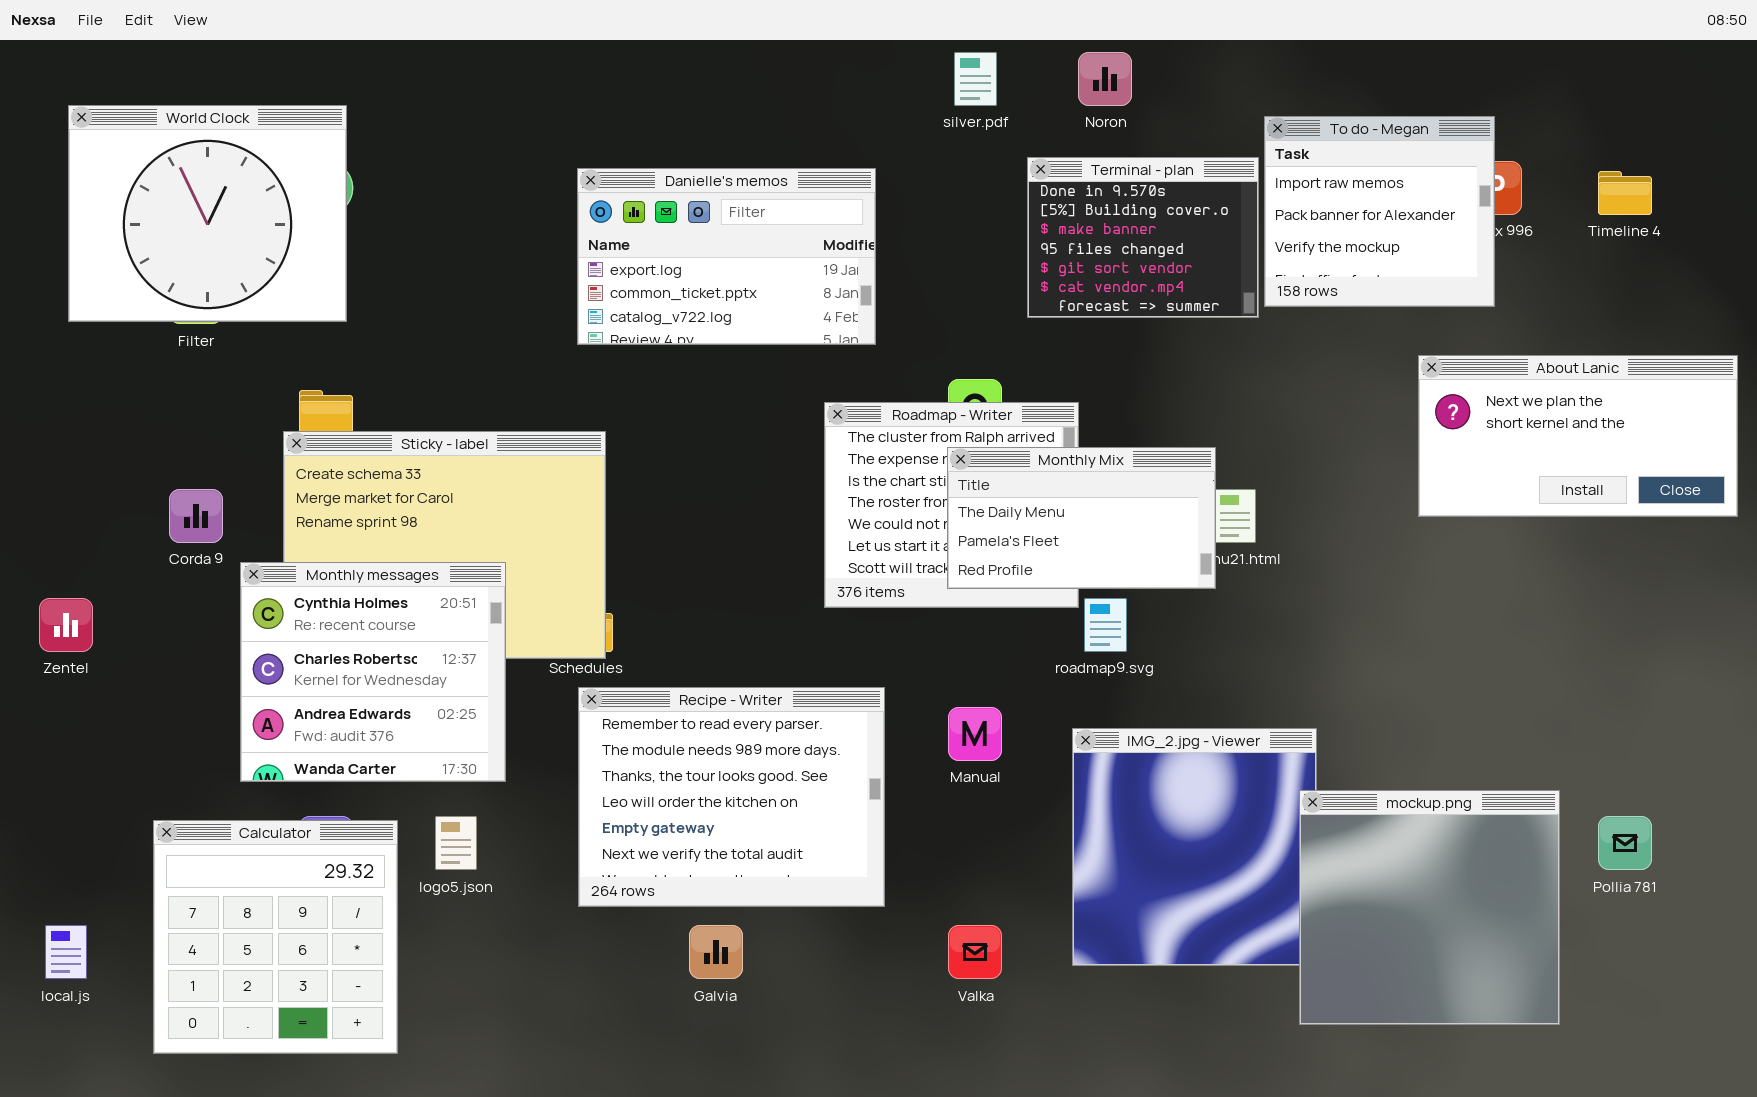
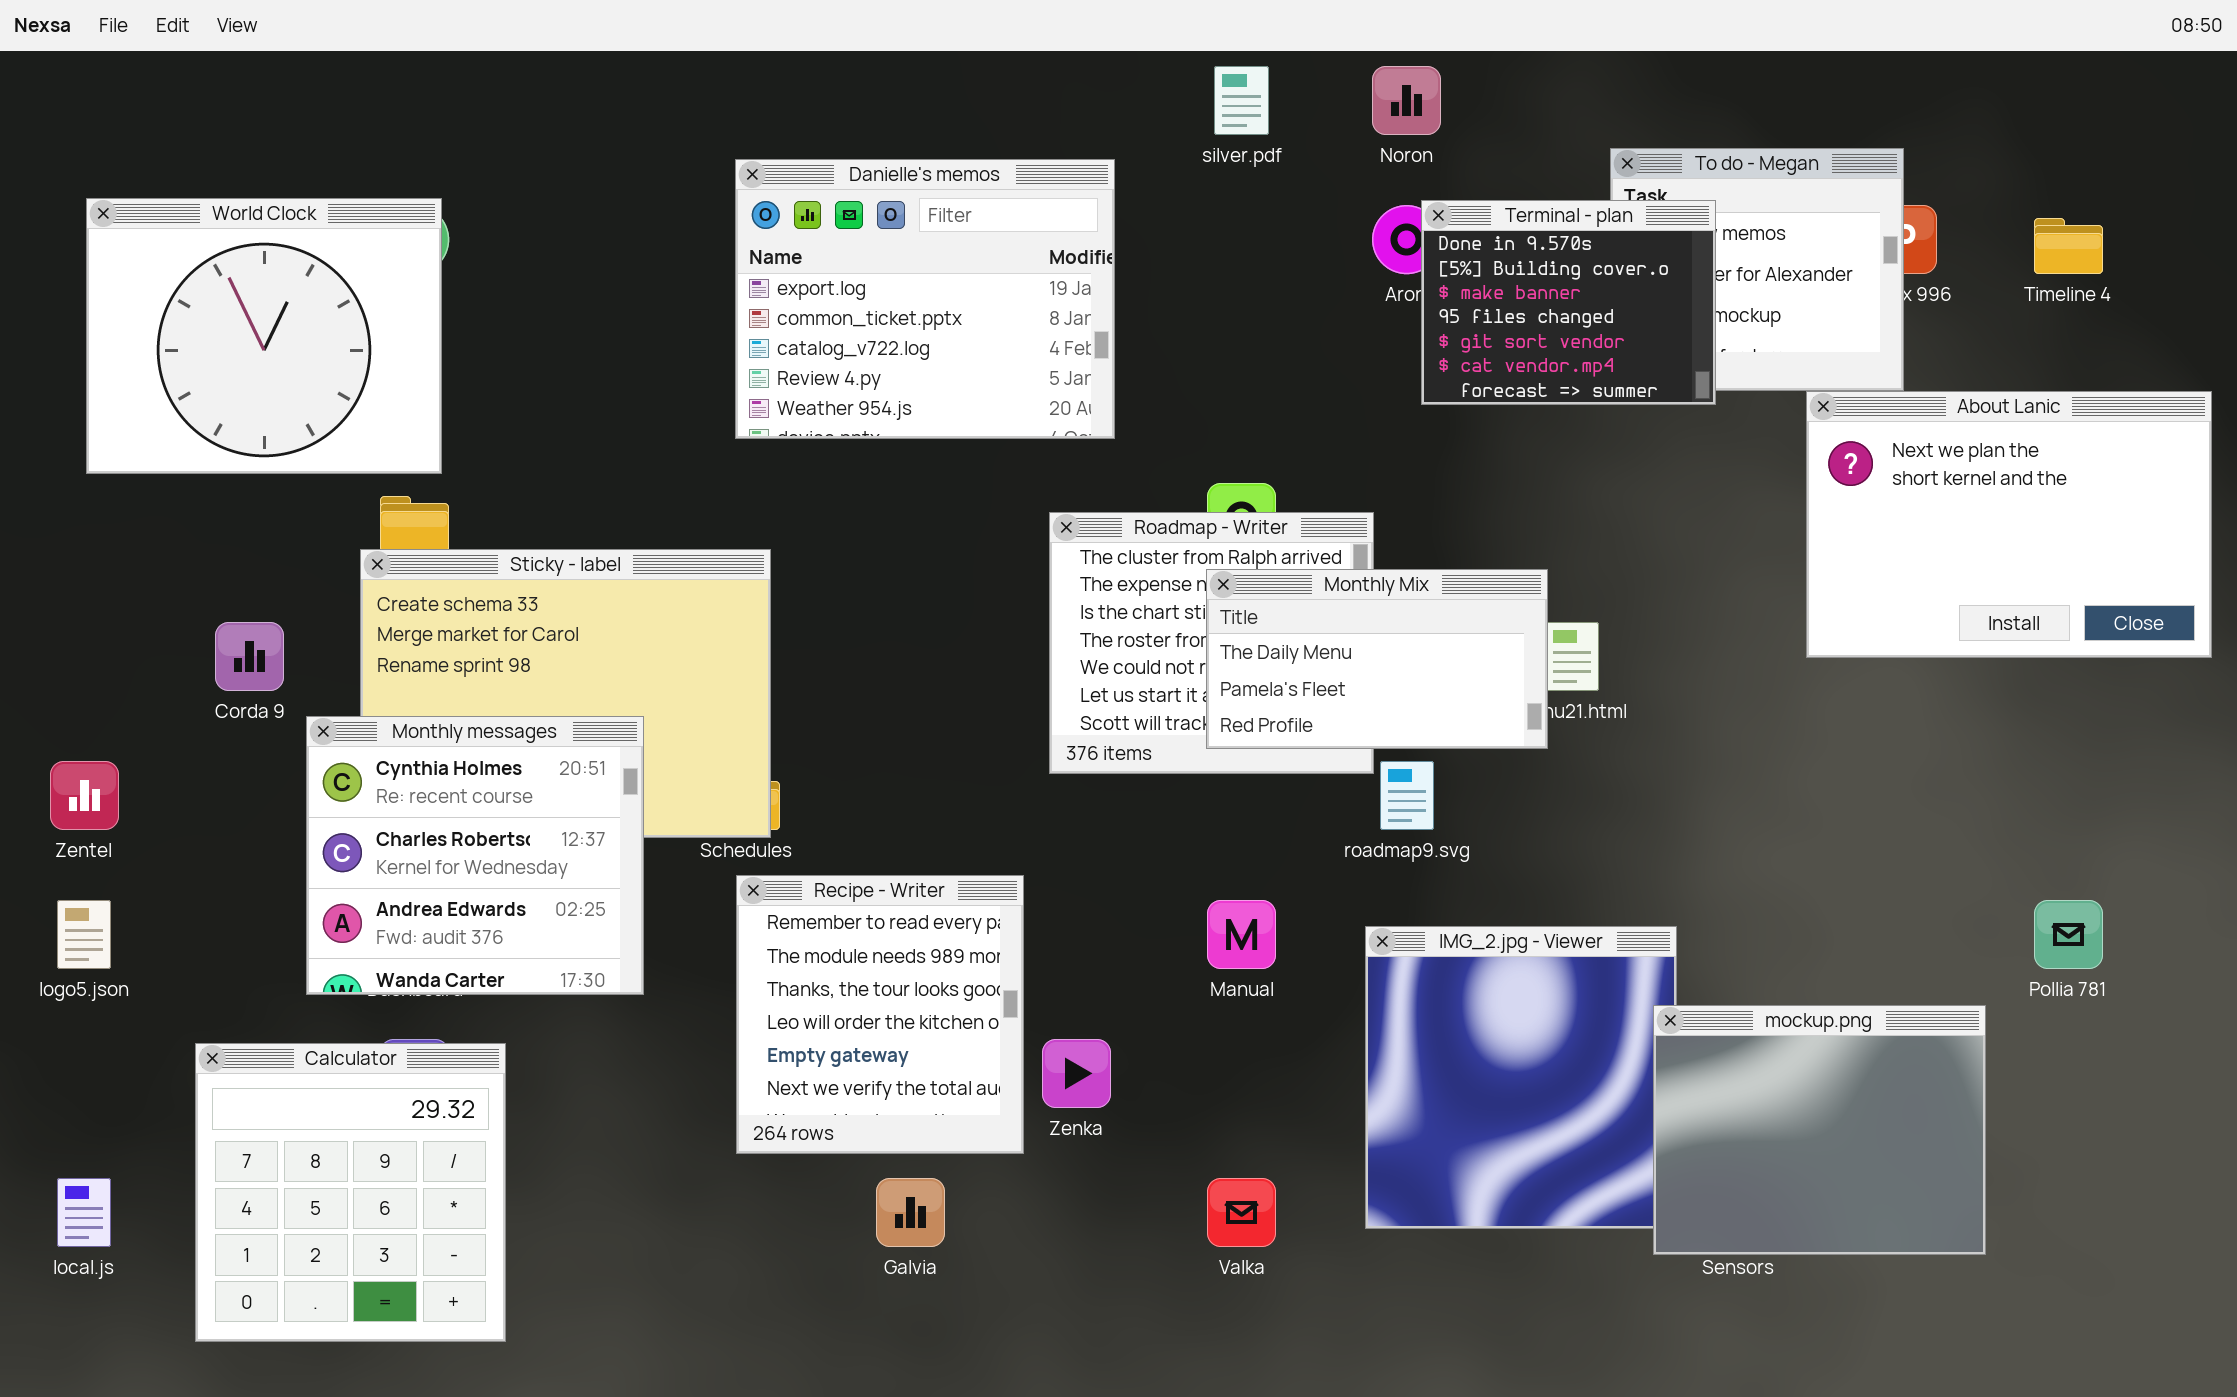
World Clock: [68,105,347,322] -> [86,198,442,474], moved
Terminal - plan: [1027,157,1259,318] -> [1421,200,1716,405], moved
Danielle's memos: [577,168,876,345] -> [735,159,1115,439], resized
About Lanic: [1418,355,1738,517] -> [1806,391,2212,658], resized
Recipe - Writer: [578,687,885,907] -> [736,875,1024,1154], resized
mockup.png: [1299,790,1560,1025] -> [1653,1005,1986,1255], resized
logo5.json: [435,816,477,870] -> [57,900,111,969], moved
Pollia 781: [1598,816,1652,870] -> [2034,900,2103,969], moved

